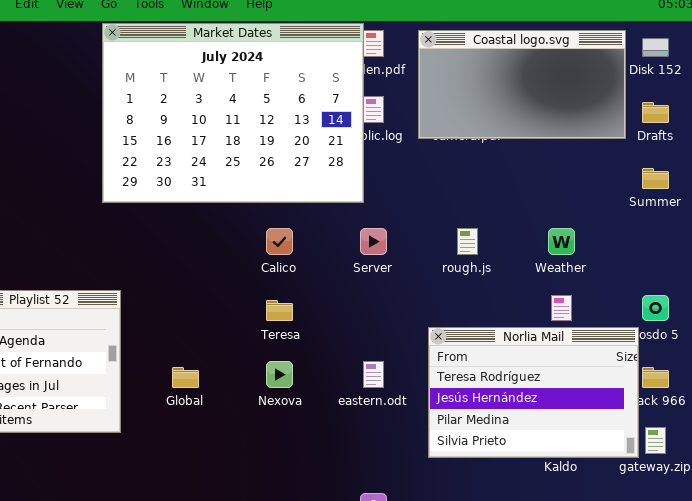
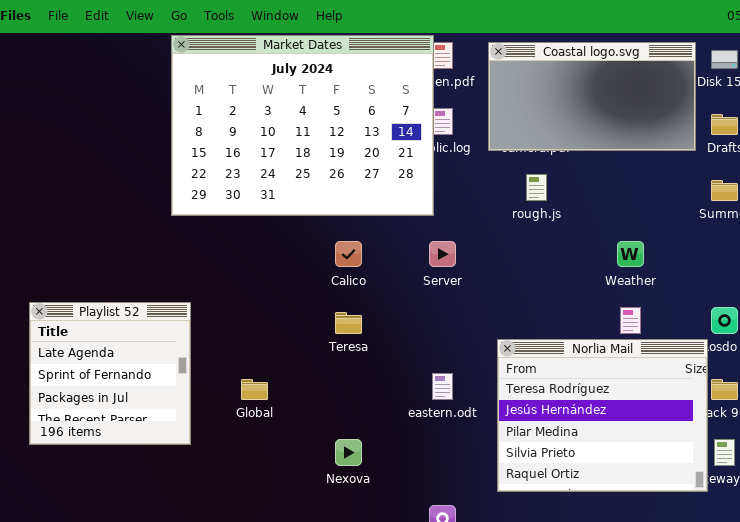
rough.js: [457,228,478,255] -> [526,174,547,201], moved
Norlia Mail: [428,327,639,458] -> [497,339,708,492], resized
Nexova: [266,361,293,388] -> [335,439,362,466], moved

